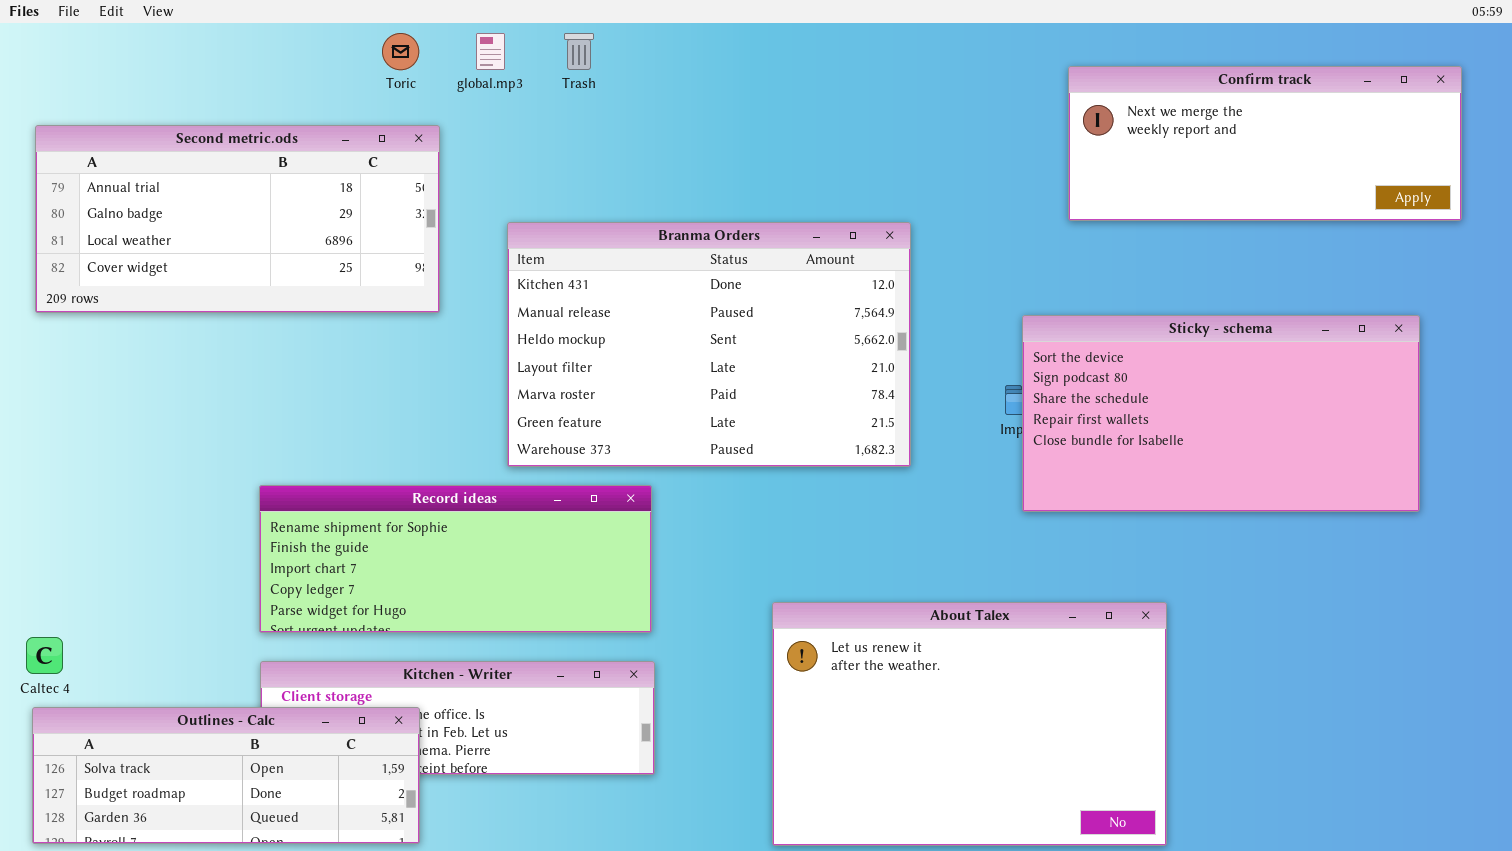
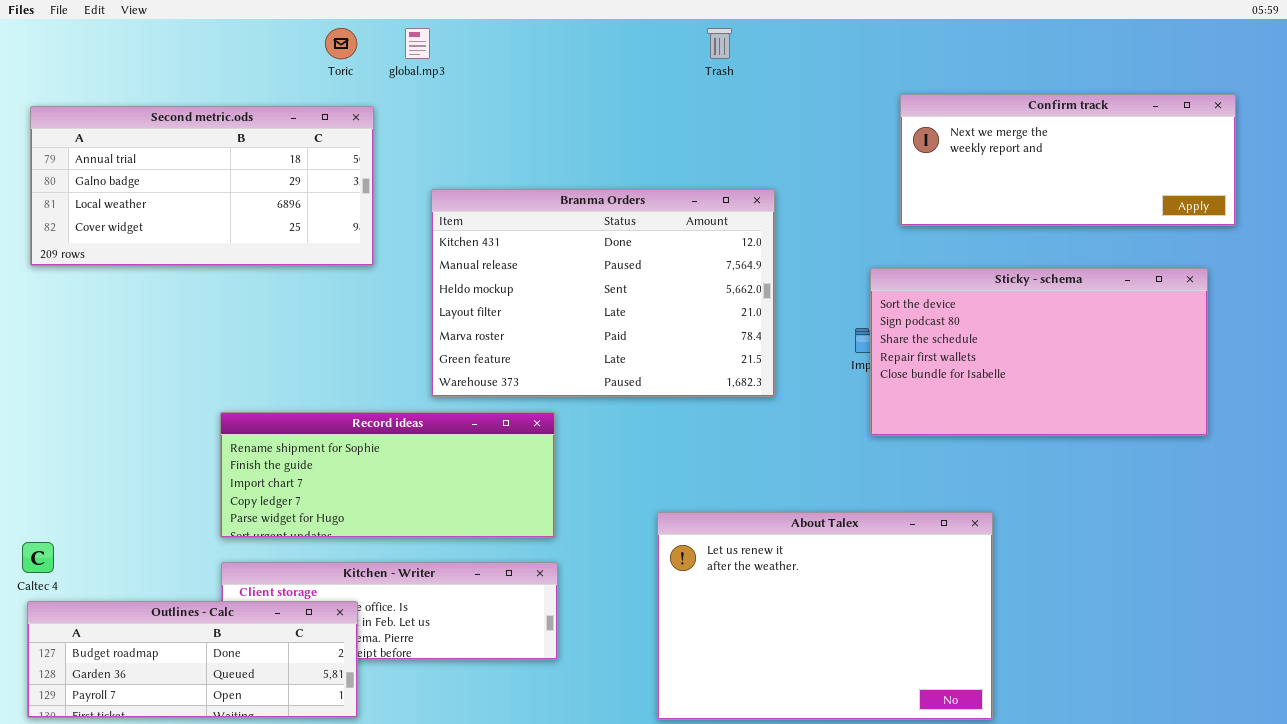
Trash: [564,33,594,70] -> [707,28,732,59], moved
Confirm track: [1068,66,1462,221] -> [900,94,1236,226], moved
Outlines - Calc: [32,707,420,844] -> [27,601,358,718], scrolled down 1 row

